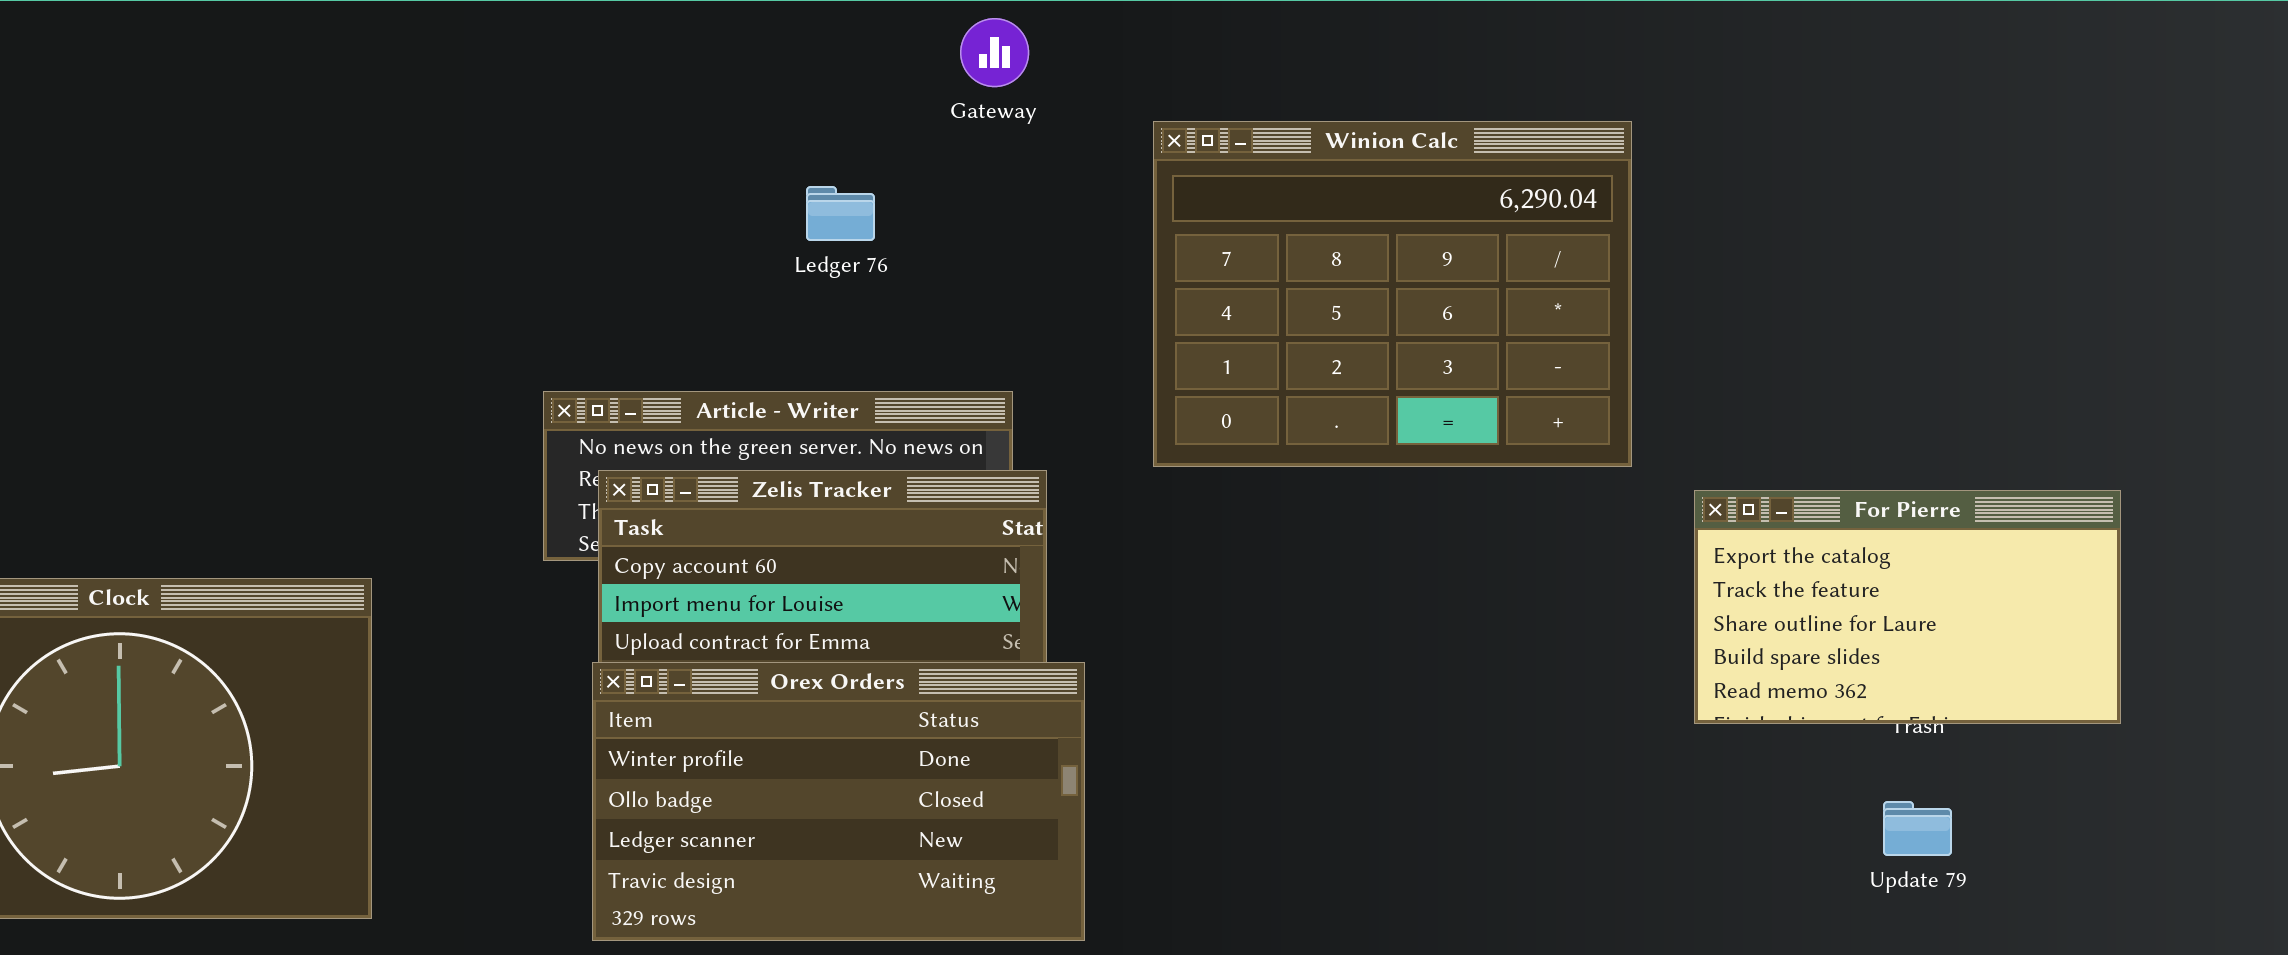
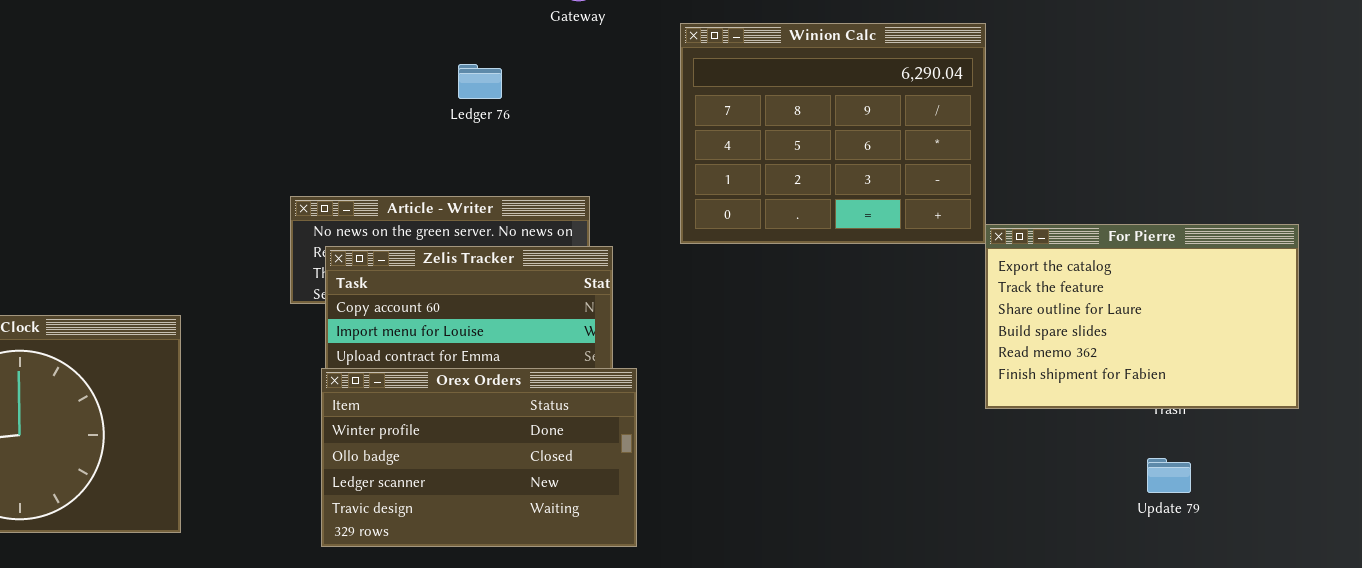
For Pierre: [1694,490,2121,724] -> [985,224,1299,409], resized

